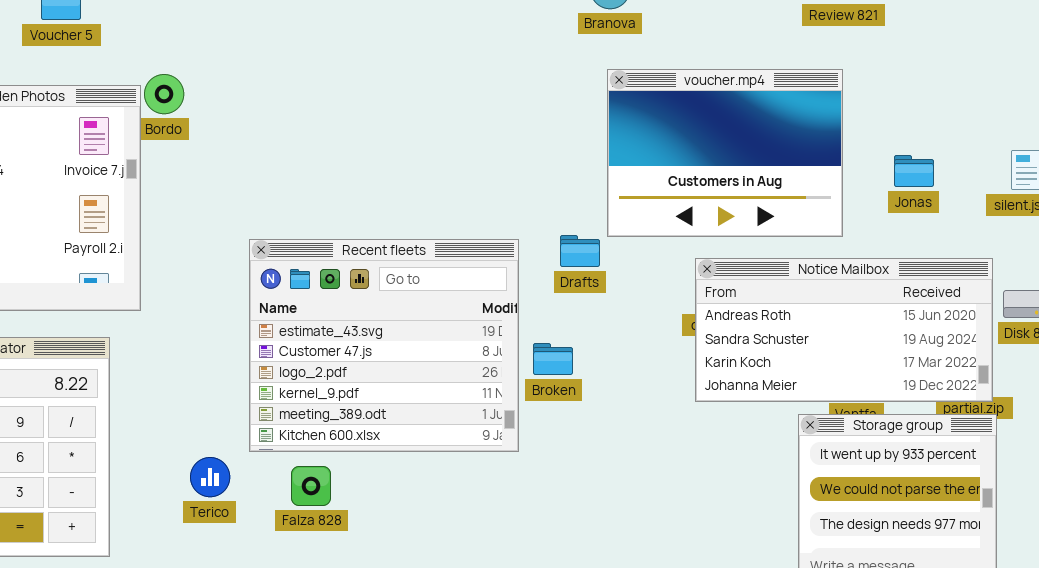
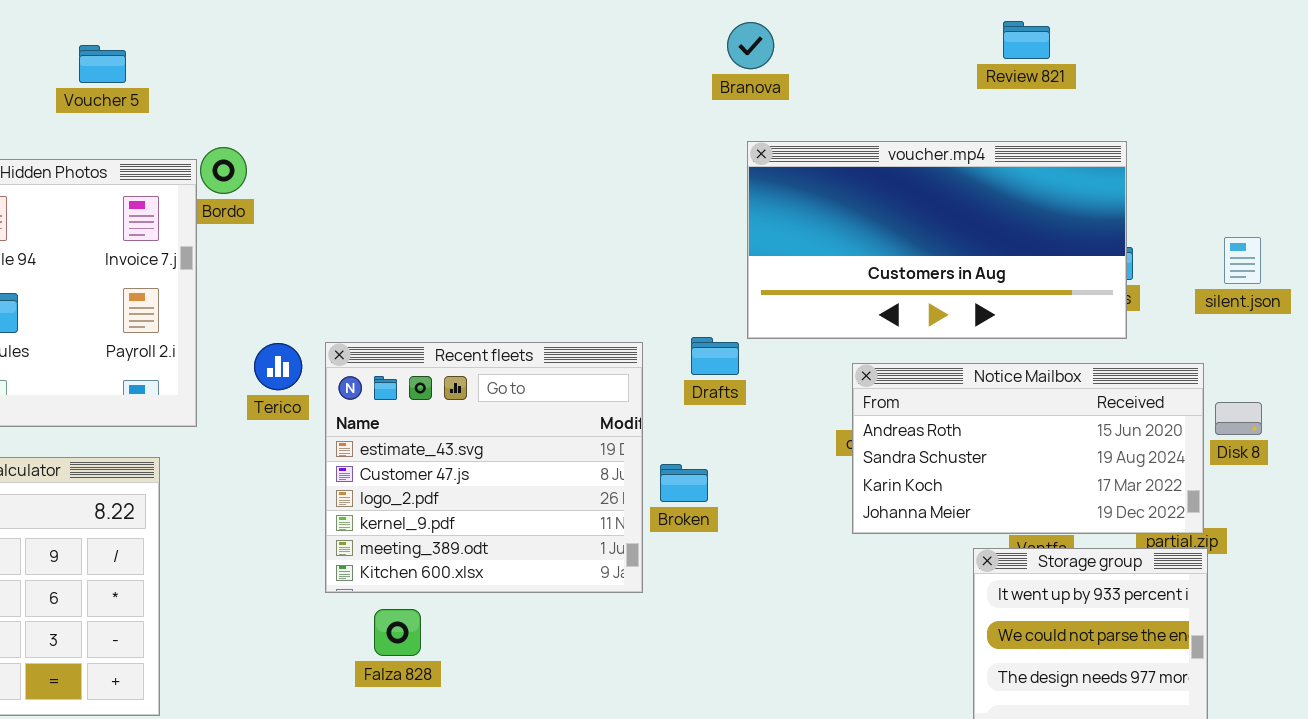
voucher.mp4: [607,69,843,237] -> [747,141,1127,339], resized
Terico: [190,457,230,497] -> [254,343,302,390], moved

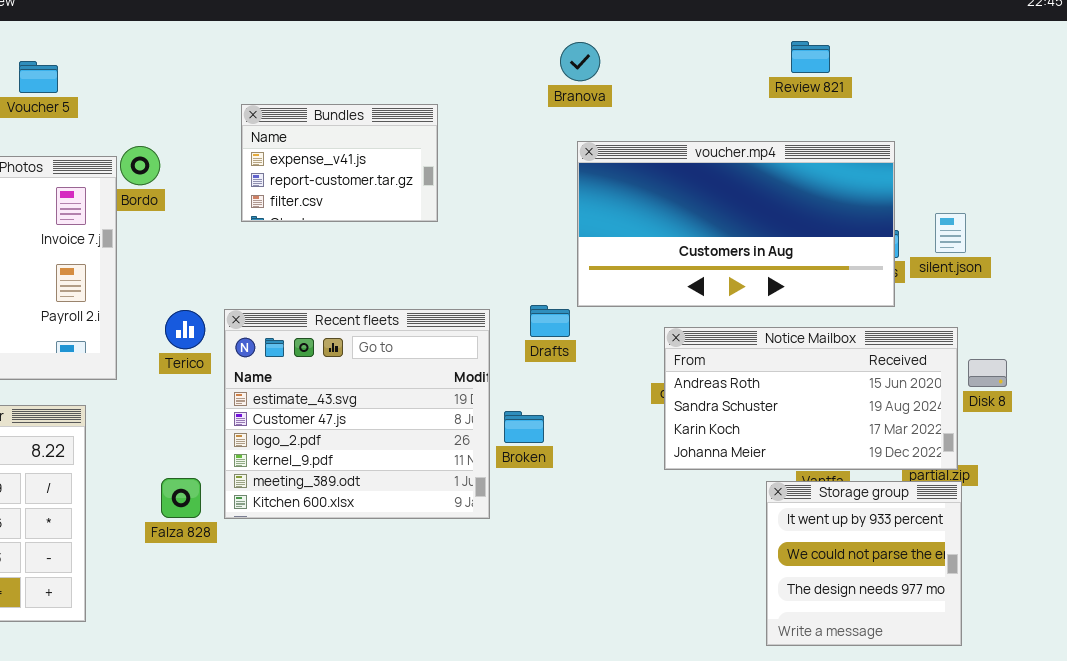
Bundles: none -> [241,104,438,222], opened
silent.json: [1224,237,1261,284] -> [935,213,966,253], moved
Falza 828: [374,609,421,656] -> [161,478,201,518], moved

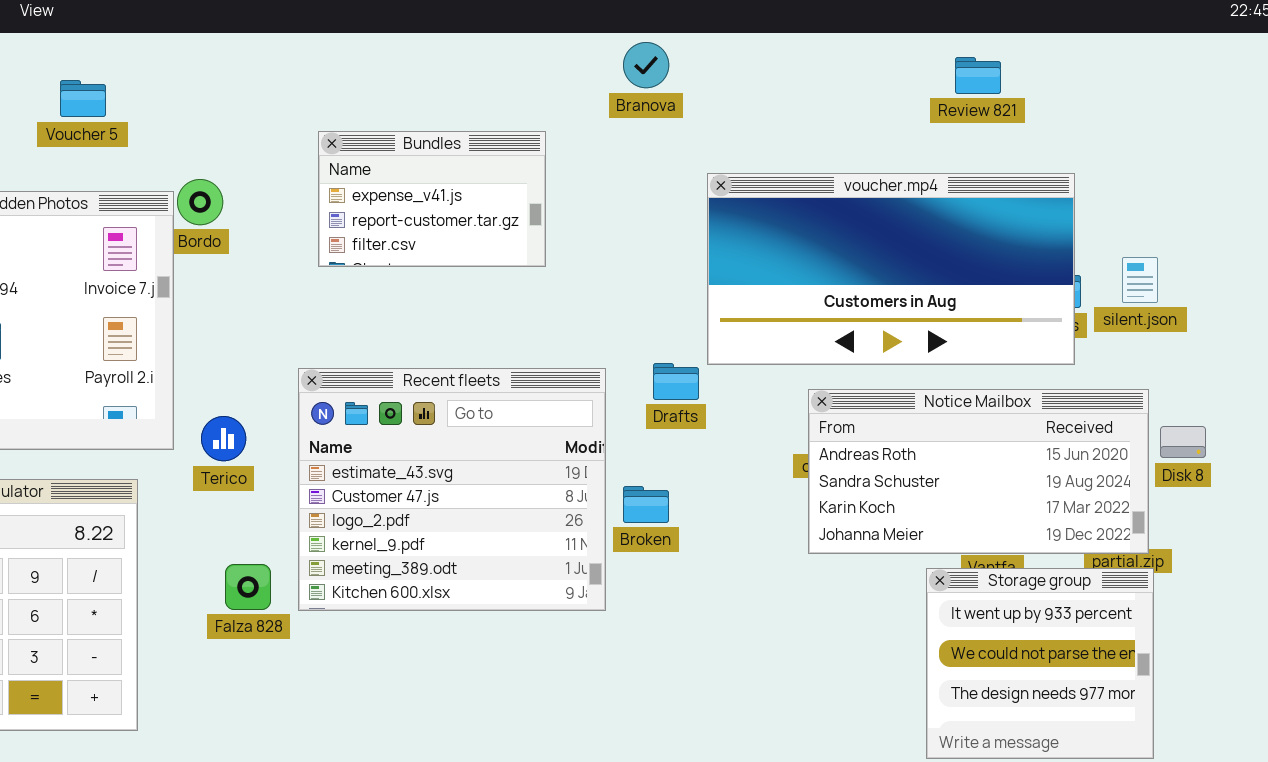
Branova: [560,42,600,81] -> [623,42,669,88], moved
Terico: [165,310,205,349] -> [201,416,246,461], moved

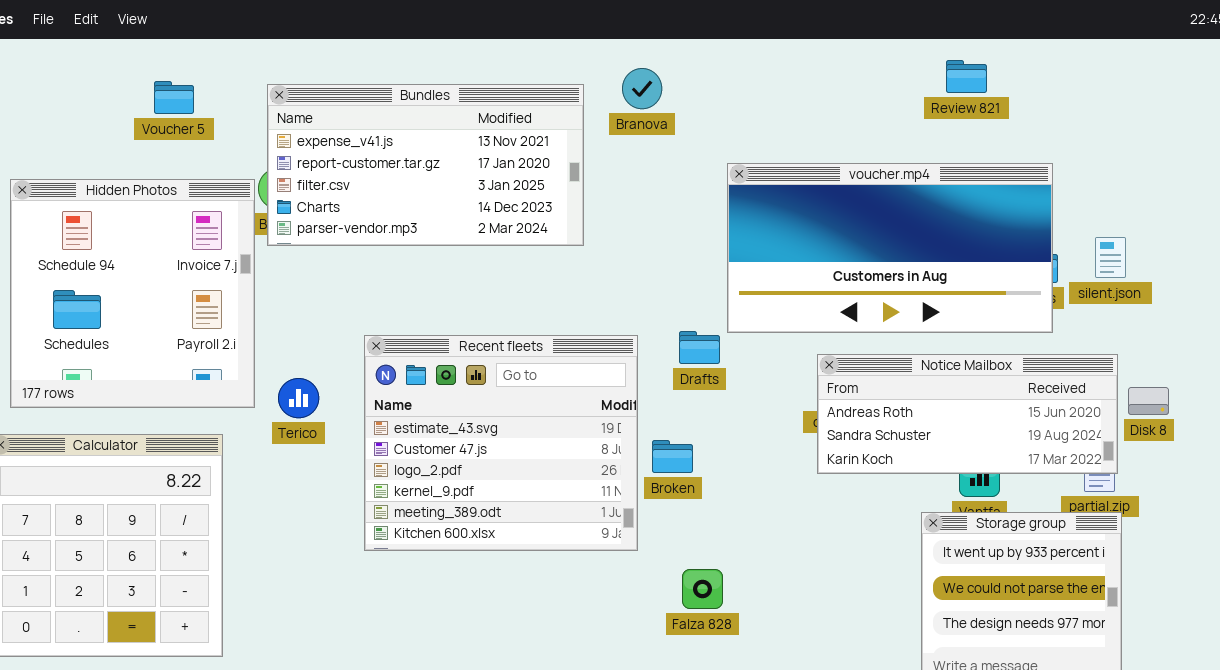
Branova: [623,42,669,88] -> [622,68,662,109], moved
Bundles: [318,131,546,267] -> [267,84,584,246], resized
Notice Mailbox: [808,389,1149,554] -> [817,354,1118,474], resized
Falza 828: [225,564,271,610] -> [682,569,723,609], moved

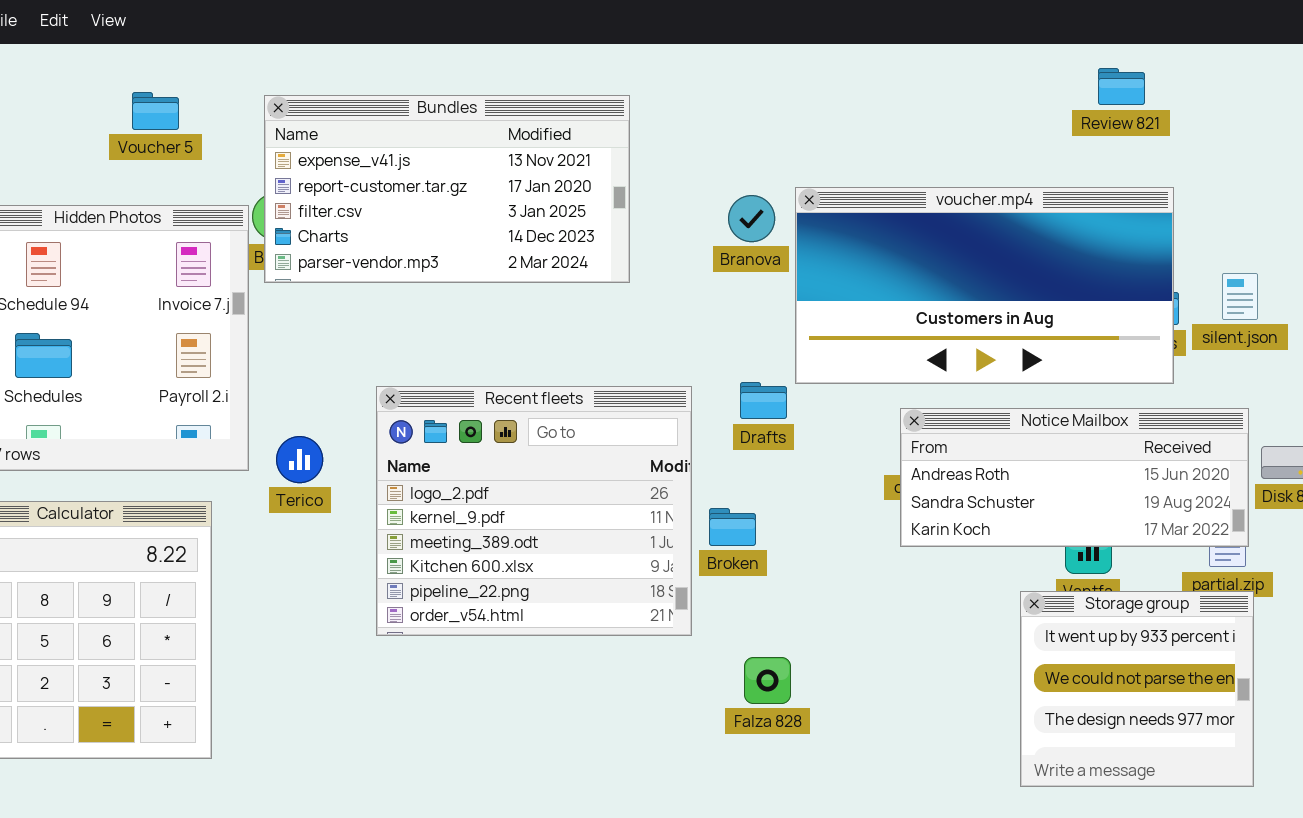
Review 821: [946,60,987,93] -> [1098,68,1145,105], moved
Branova: [622,68,662,109] -> [728,195,775,242], moved
Recent fleets: [364,335,638,551] -> [376,386,692,636], scrolled down 2 rows

